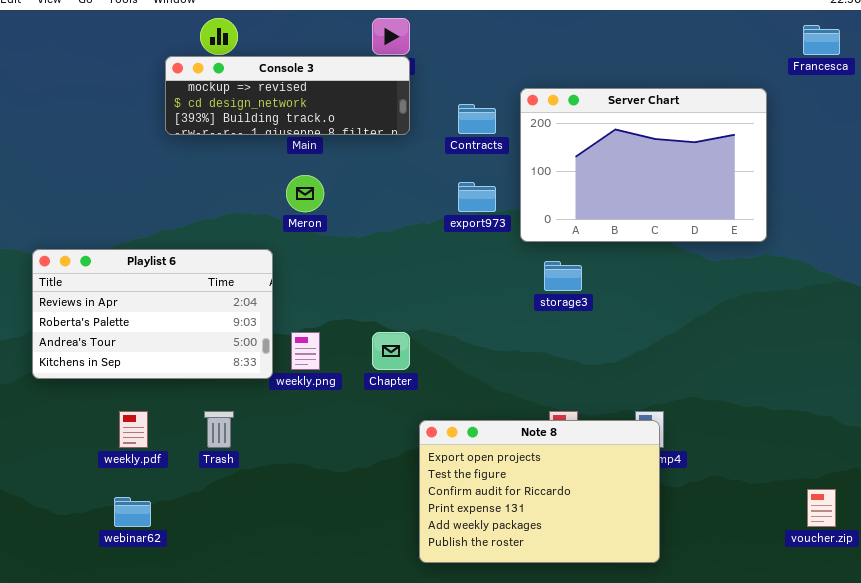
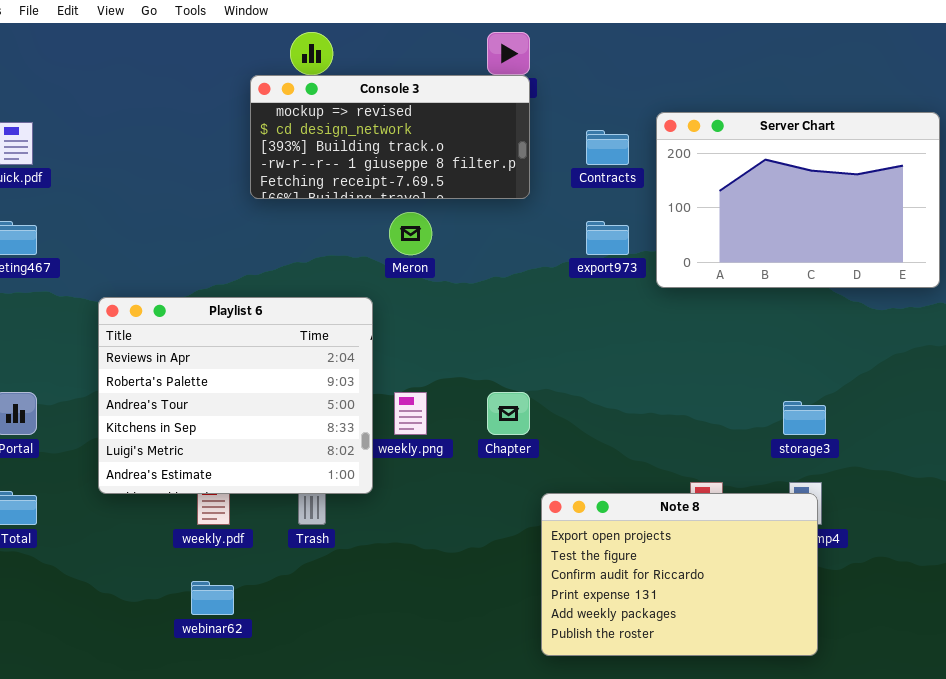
Console 3: [165,56,410,135] -> [250,75,530,199], resized
Playlist 6: [32,249,273,379] -> [98,297,373,494], resized
storage3: [544,261,582,291] -> [783,401,826,435], moved

